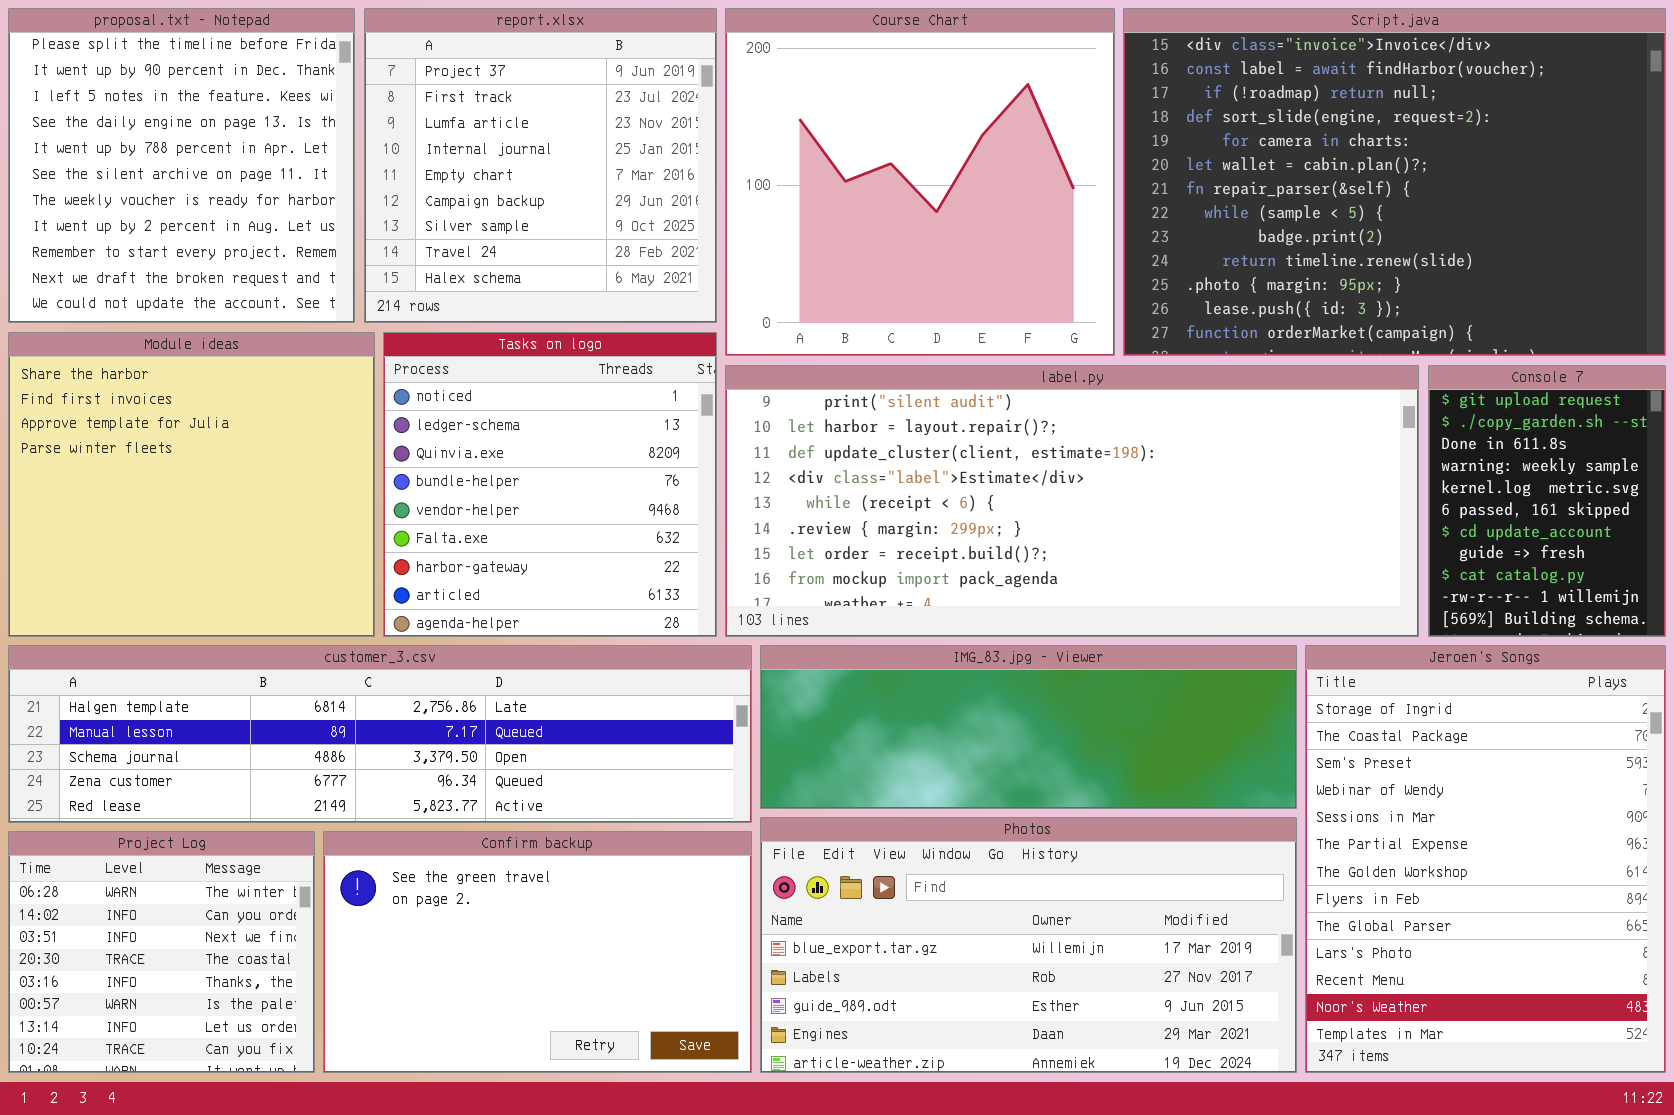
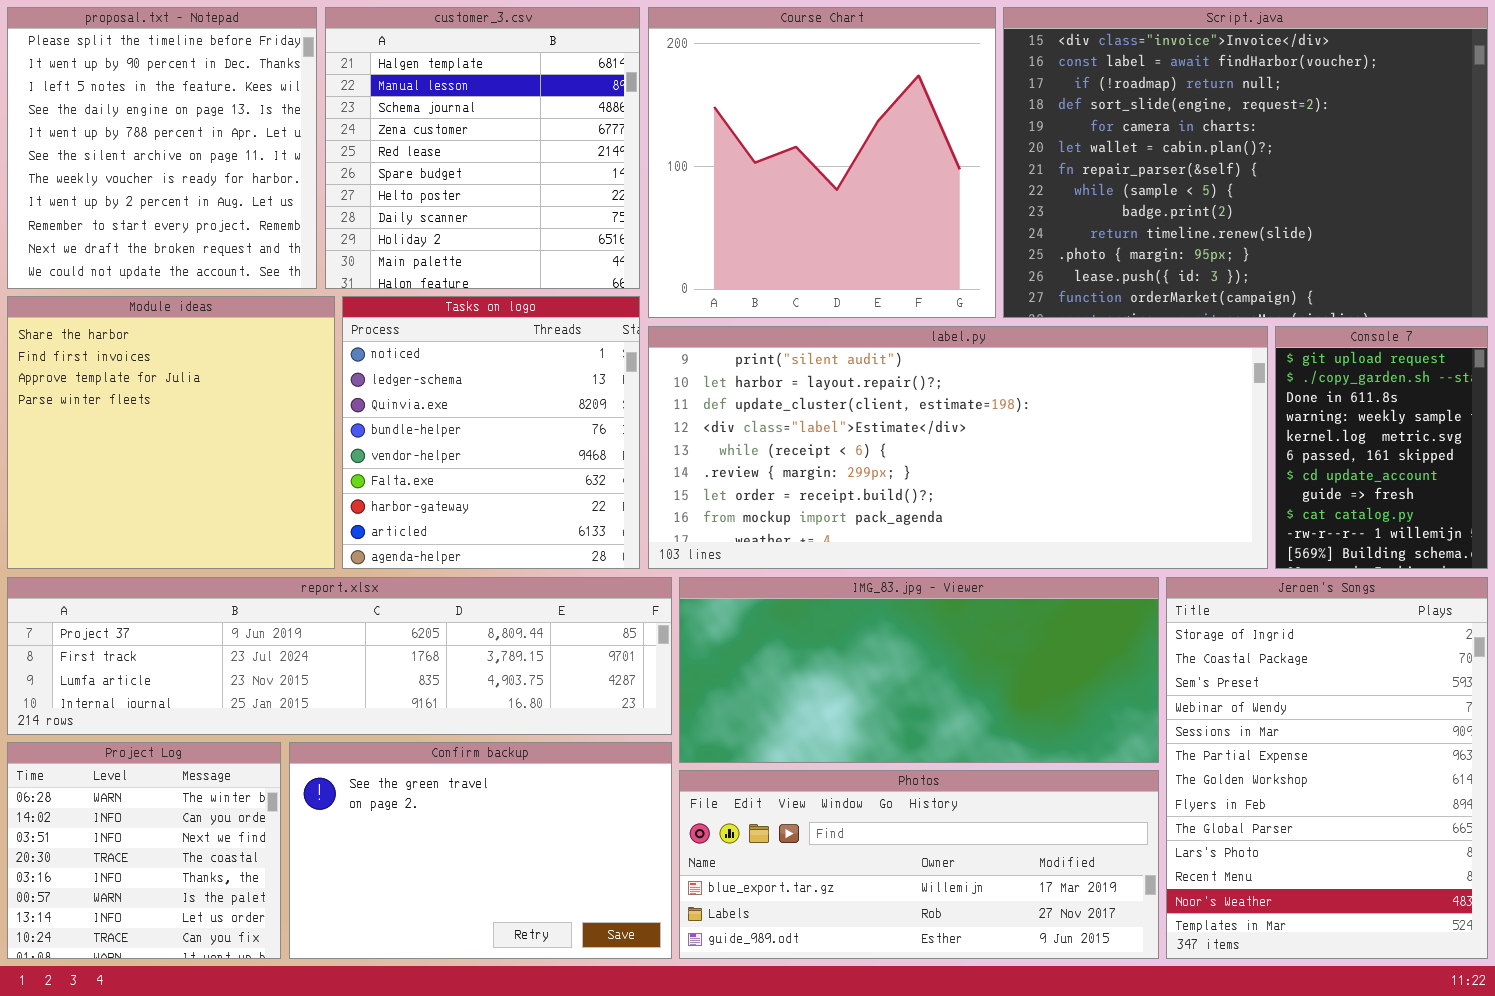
report.xlsx: [364,8,717,323] -> [7,577,672,735], moved, resized
customer_3.csv: [8,645,752,823] -> [325,7,640,289], moved, resized
IMG_83.jpg - Viewer: [760,645,1297,809] -> [679,577,1159,763], resized
Photos: [760,817,1297,1073] -> [679,770,1159,959], resized

